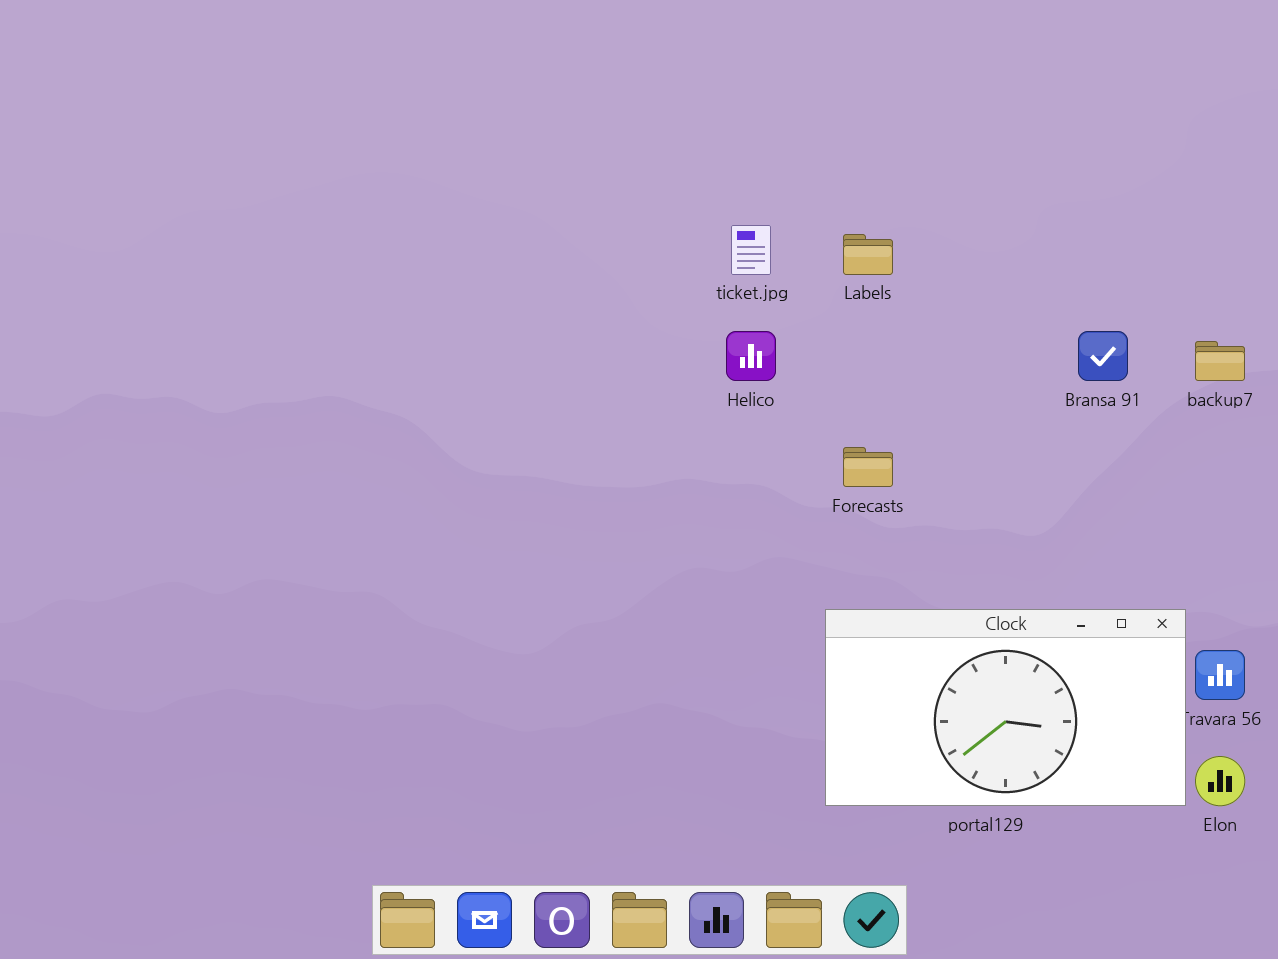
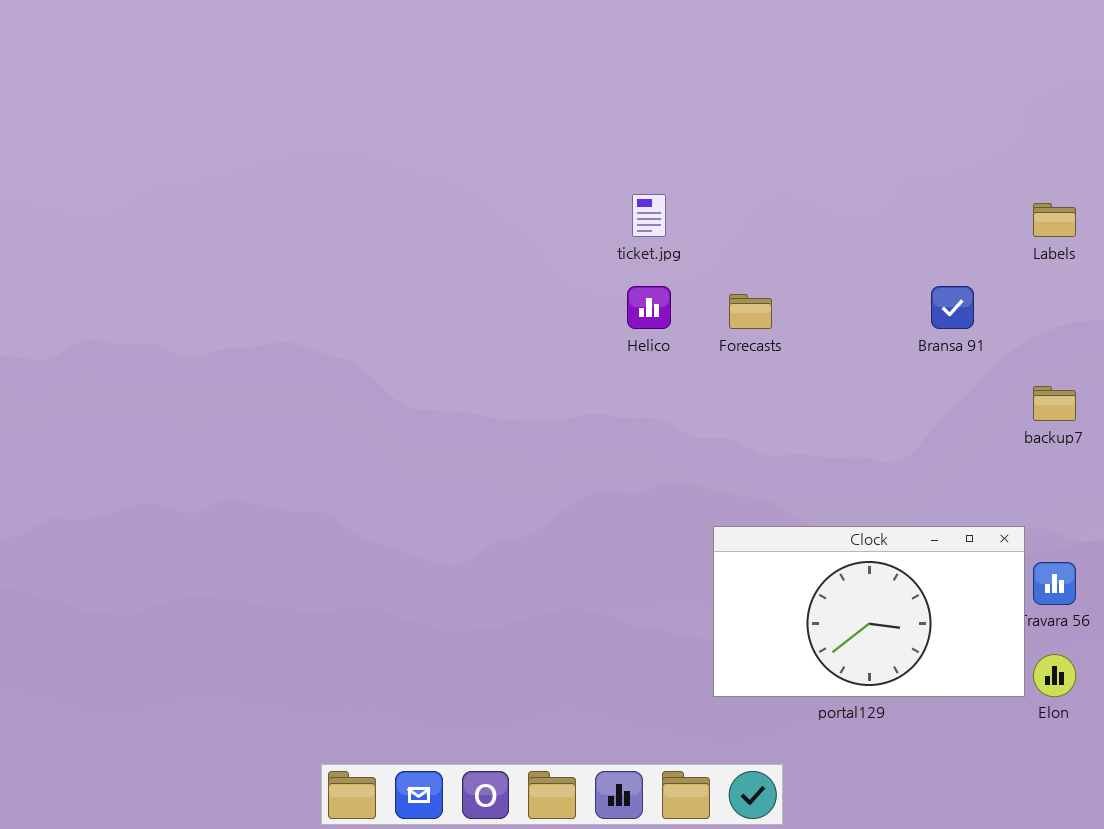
Labels: [843,234,893,275] -> [1033,203,1076,237], moved
backup7: [1195,341,1245,381] -> [1033,386,1076,421], moved
Forecasts: [843,447,893,487] -> [729,294,772,329], moved

